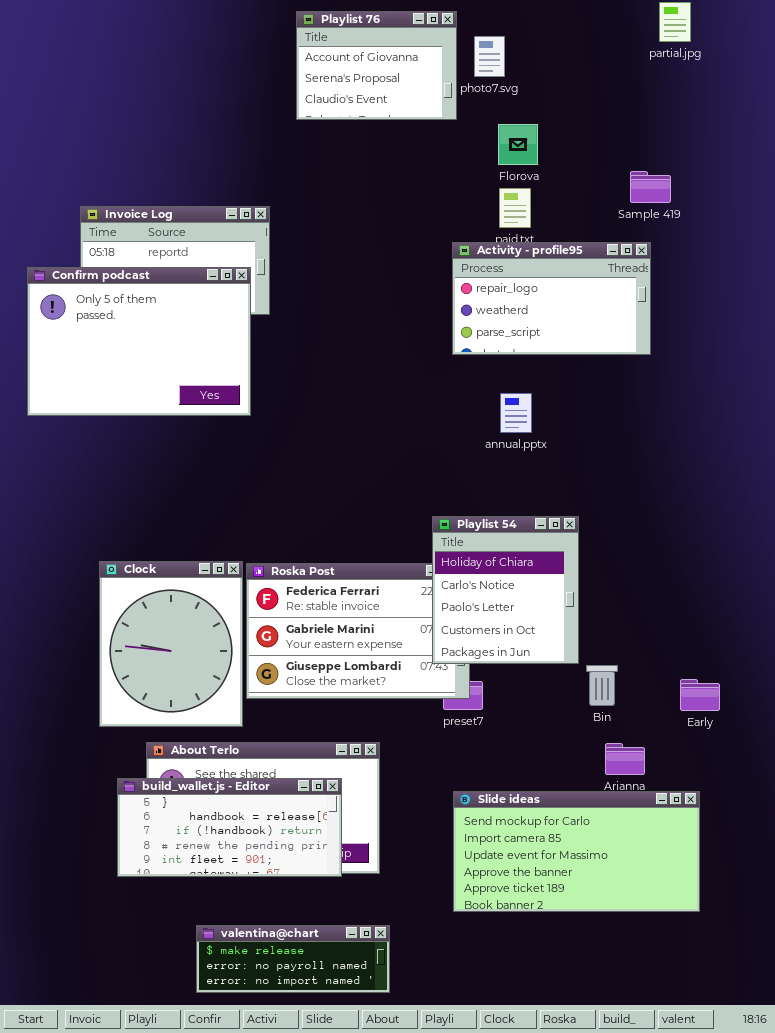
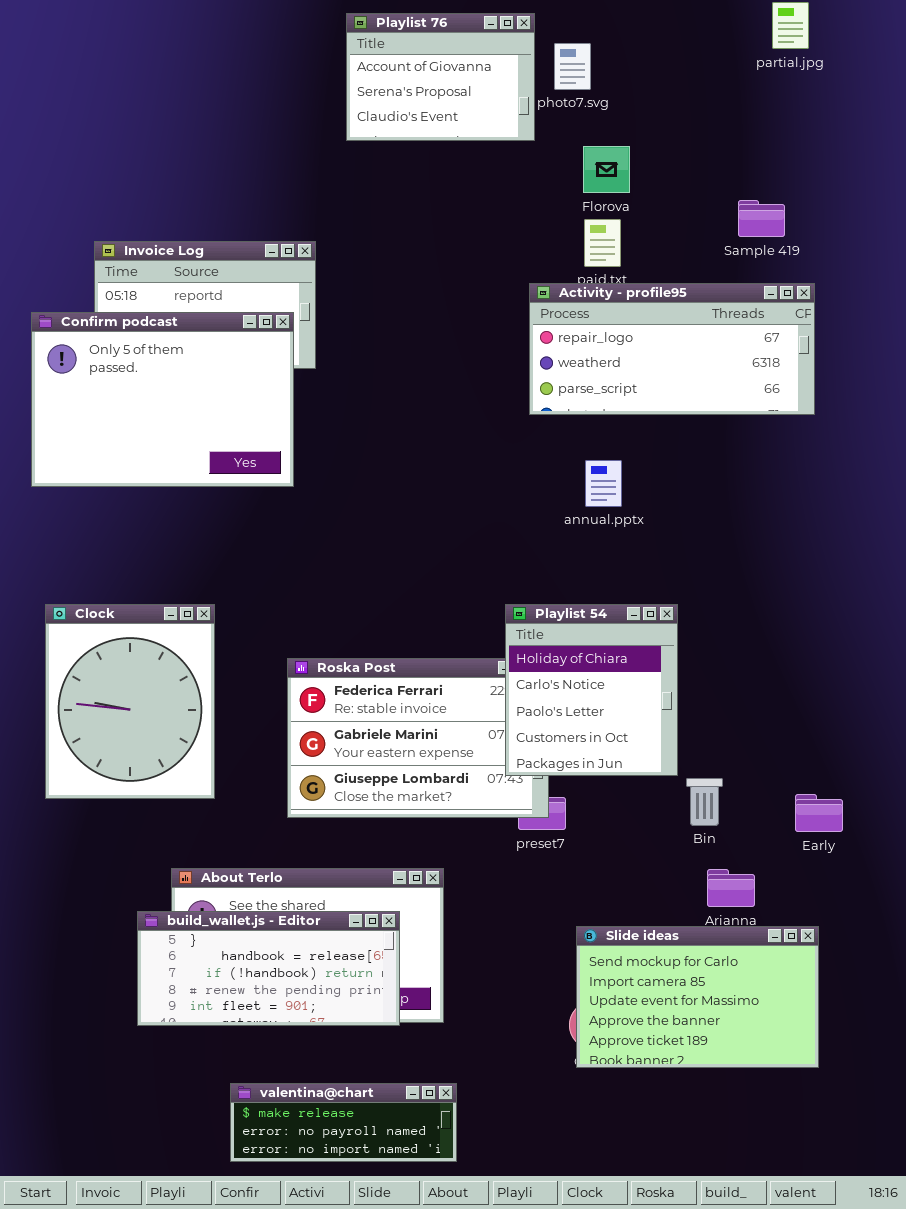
Activity - profile95: [452,242,651,355] -> [529,283,815,415], resized
Clock: [99,561,243,727] -> [45,604,215,799], moved
Slide ideas: [453,791,700,912] -> [576,926,819,1068], resized

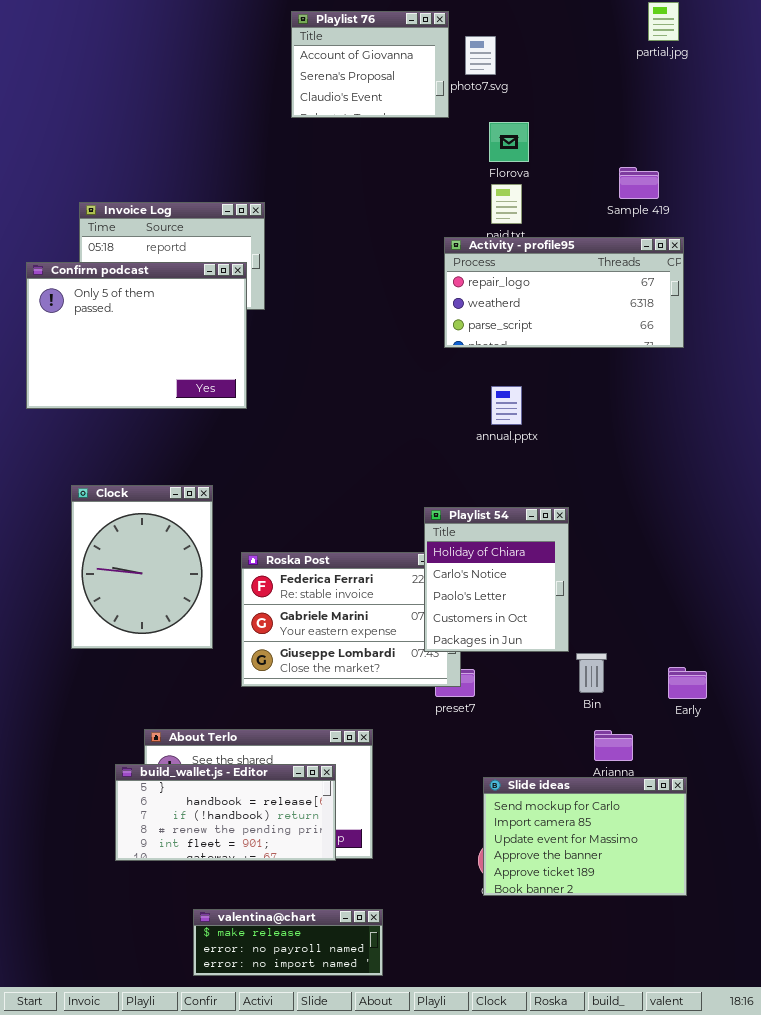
Clock: [45,604,215,799] -> [71,485,213,649], moved

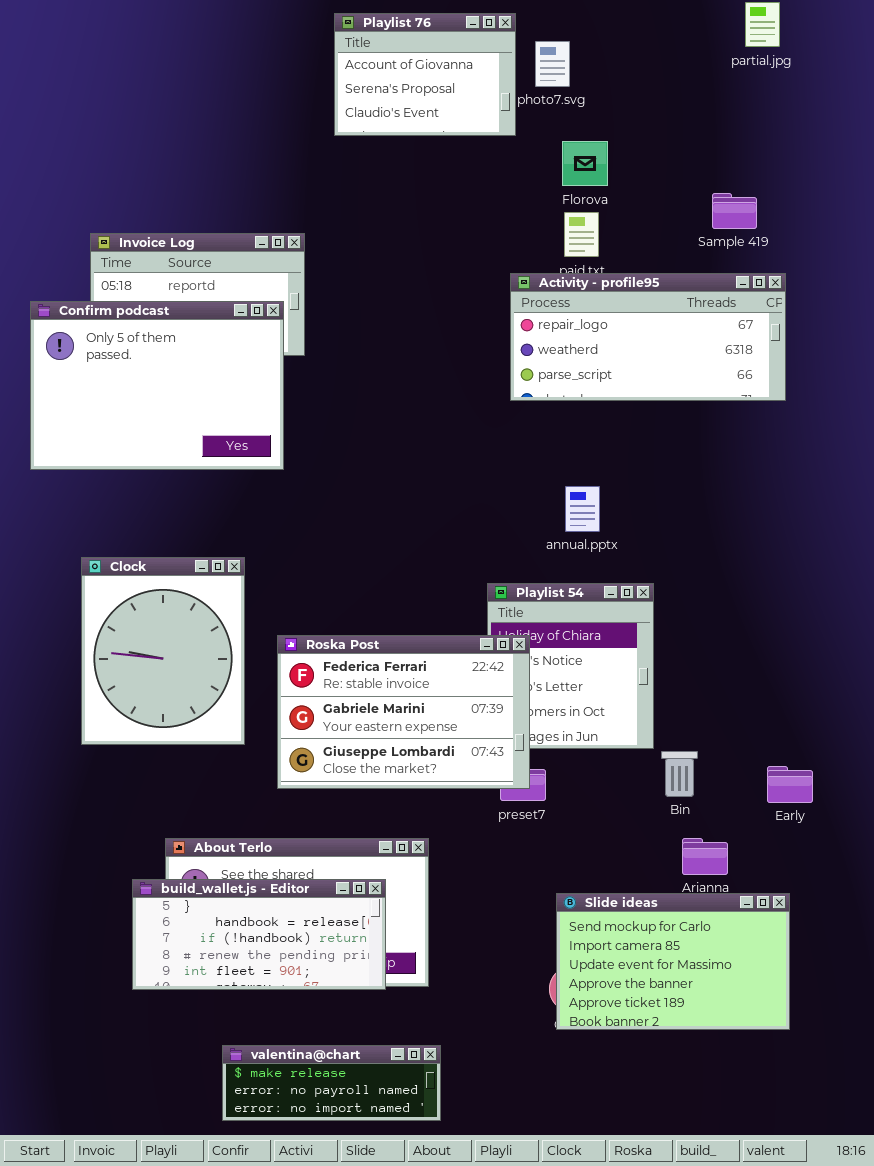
annual.pptx: [491,386,522,425] -> [565,486,600,532], moved
Roska Post: [241,552,461,687] -> [277,635,530,789], raised

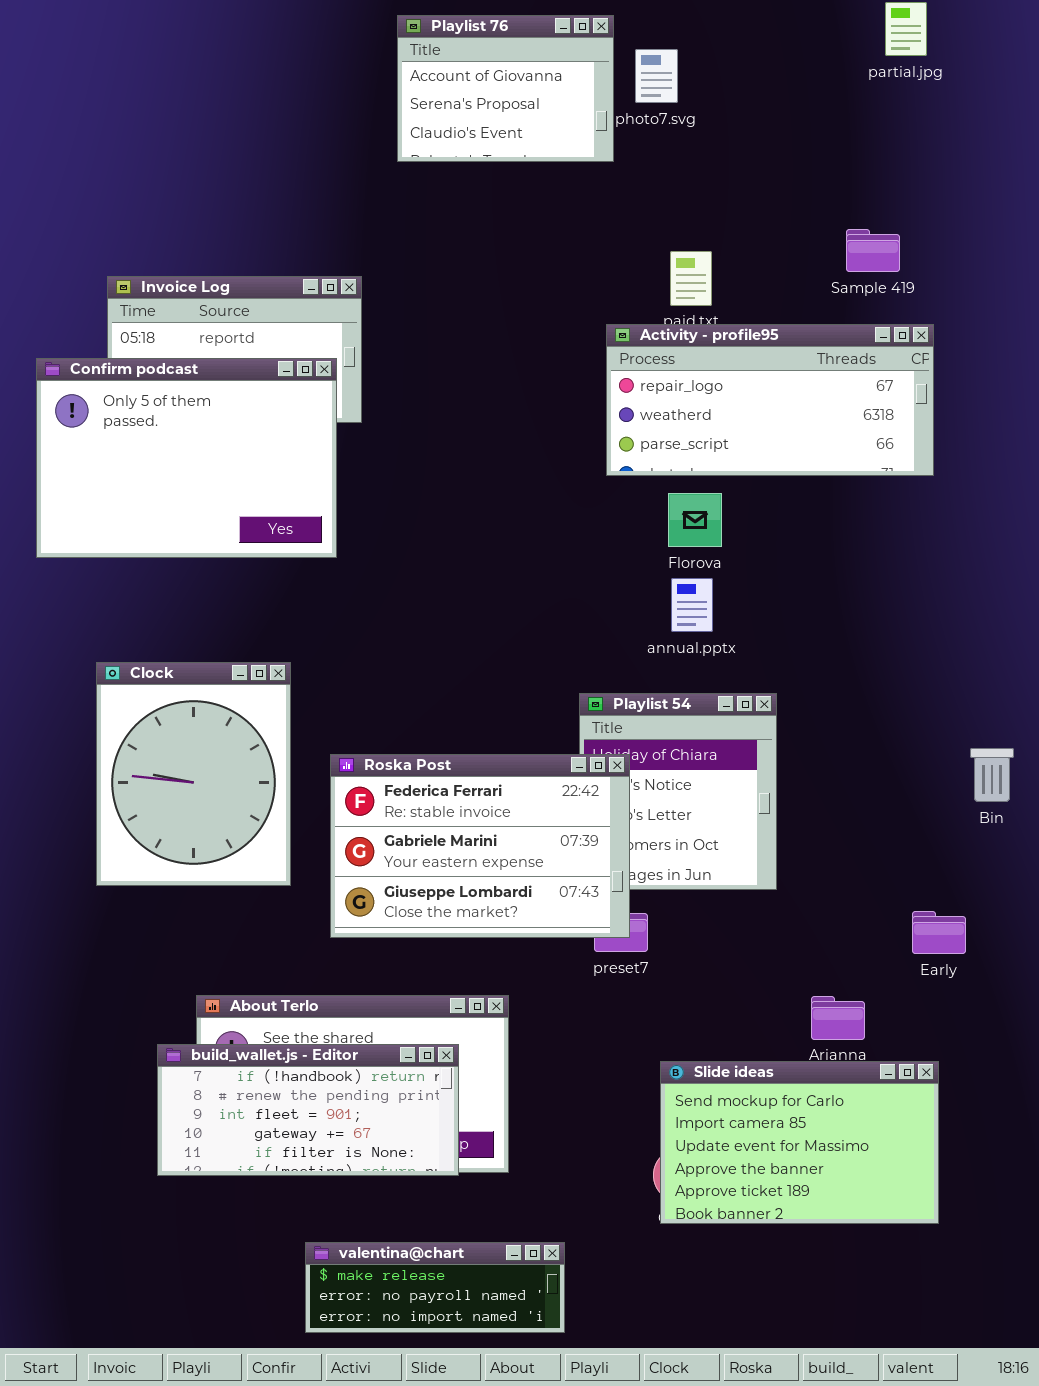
Florova: [562,141,608,186] -> [668,493,722,547], moved
Bin: [661,751,698,797] -> [970,748,1014,802], moved
build_wallet.js - Editor: [132,879,386,990] -> [157,1044,459,1176], scrolled down 2 rows
valentina@chart: [222,1045,441,1121] -> [305,1242,565,1333], moved

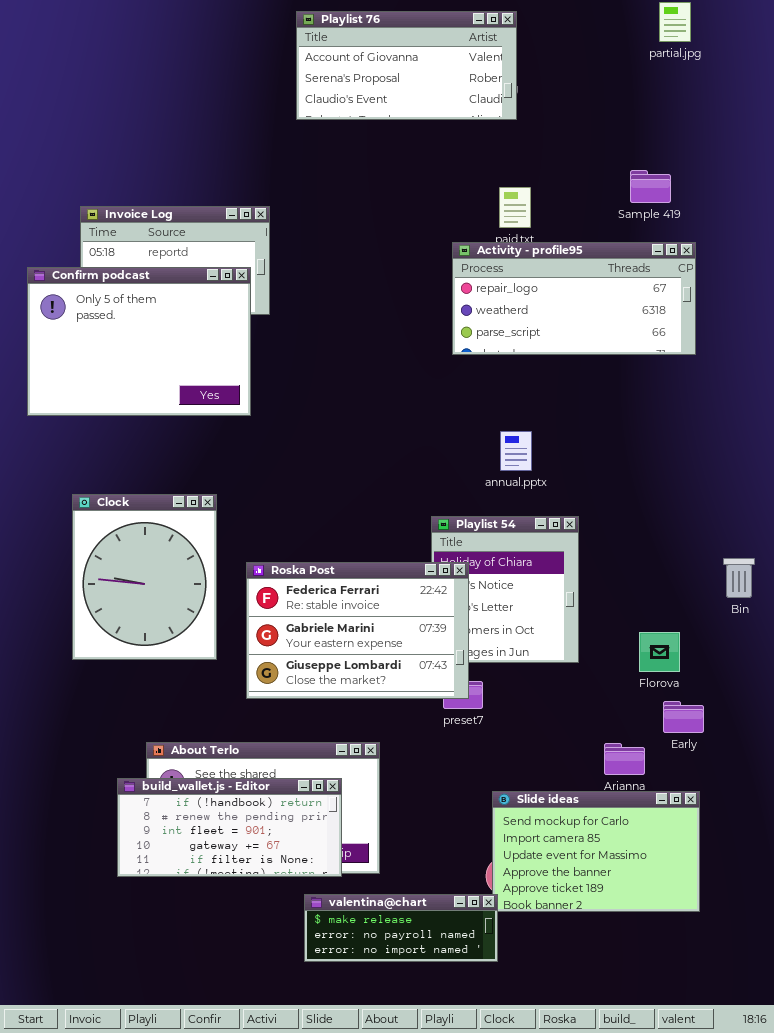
Playlist 76: [397,15,614,162] -> [296,11,517,120], resized
Florova: [668,493,722,547] -> [639,632,680,672], moved
Early: [912,911,966,954] -> [663,701,704,733], moved
valentina@chart: [305,1242,565,1333] -> [304,894,498,962], moved

